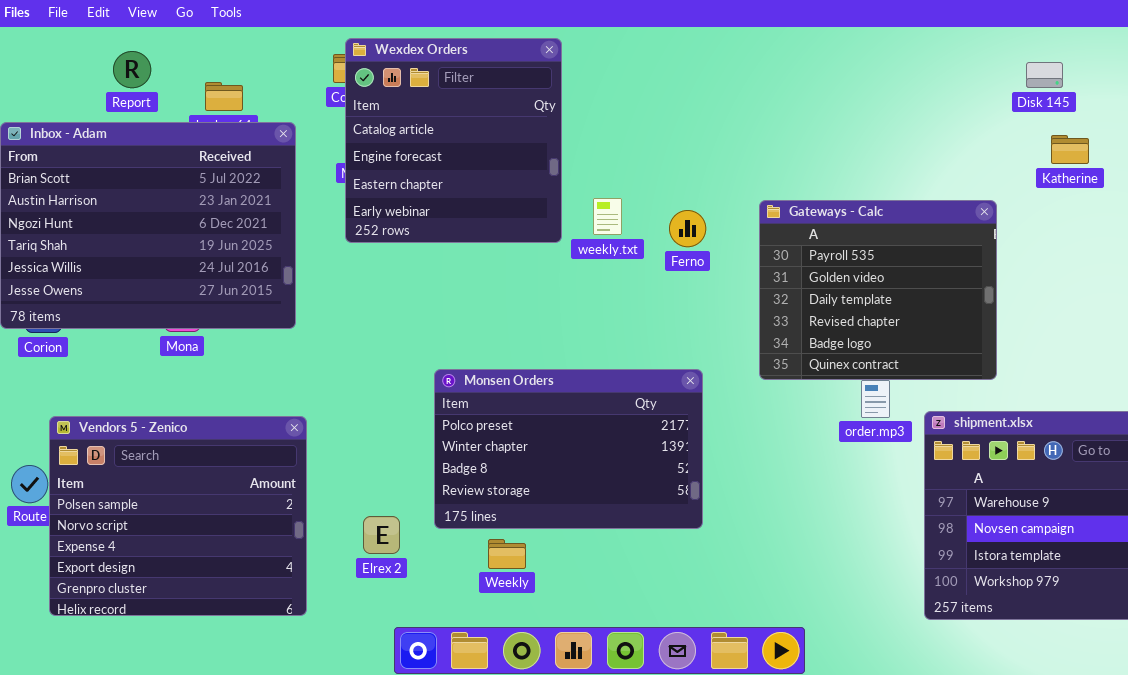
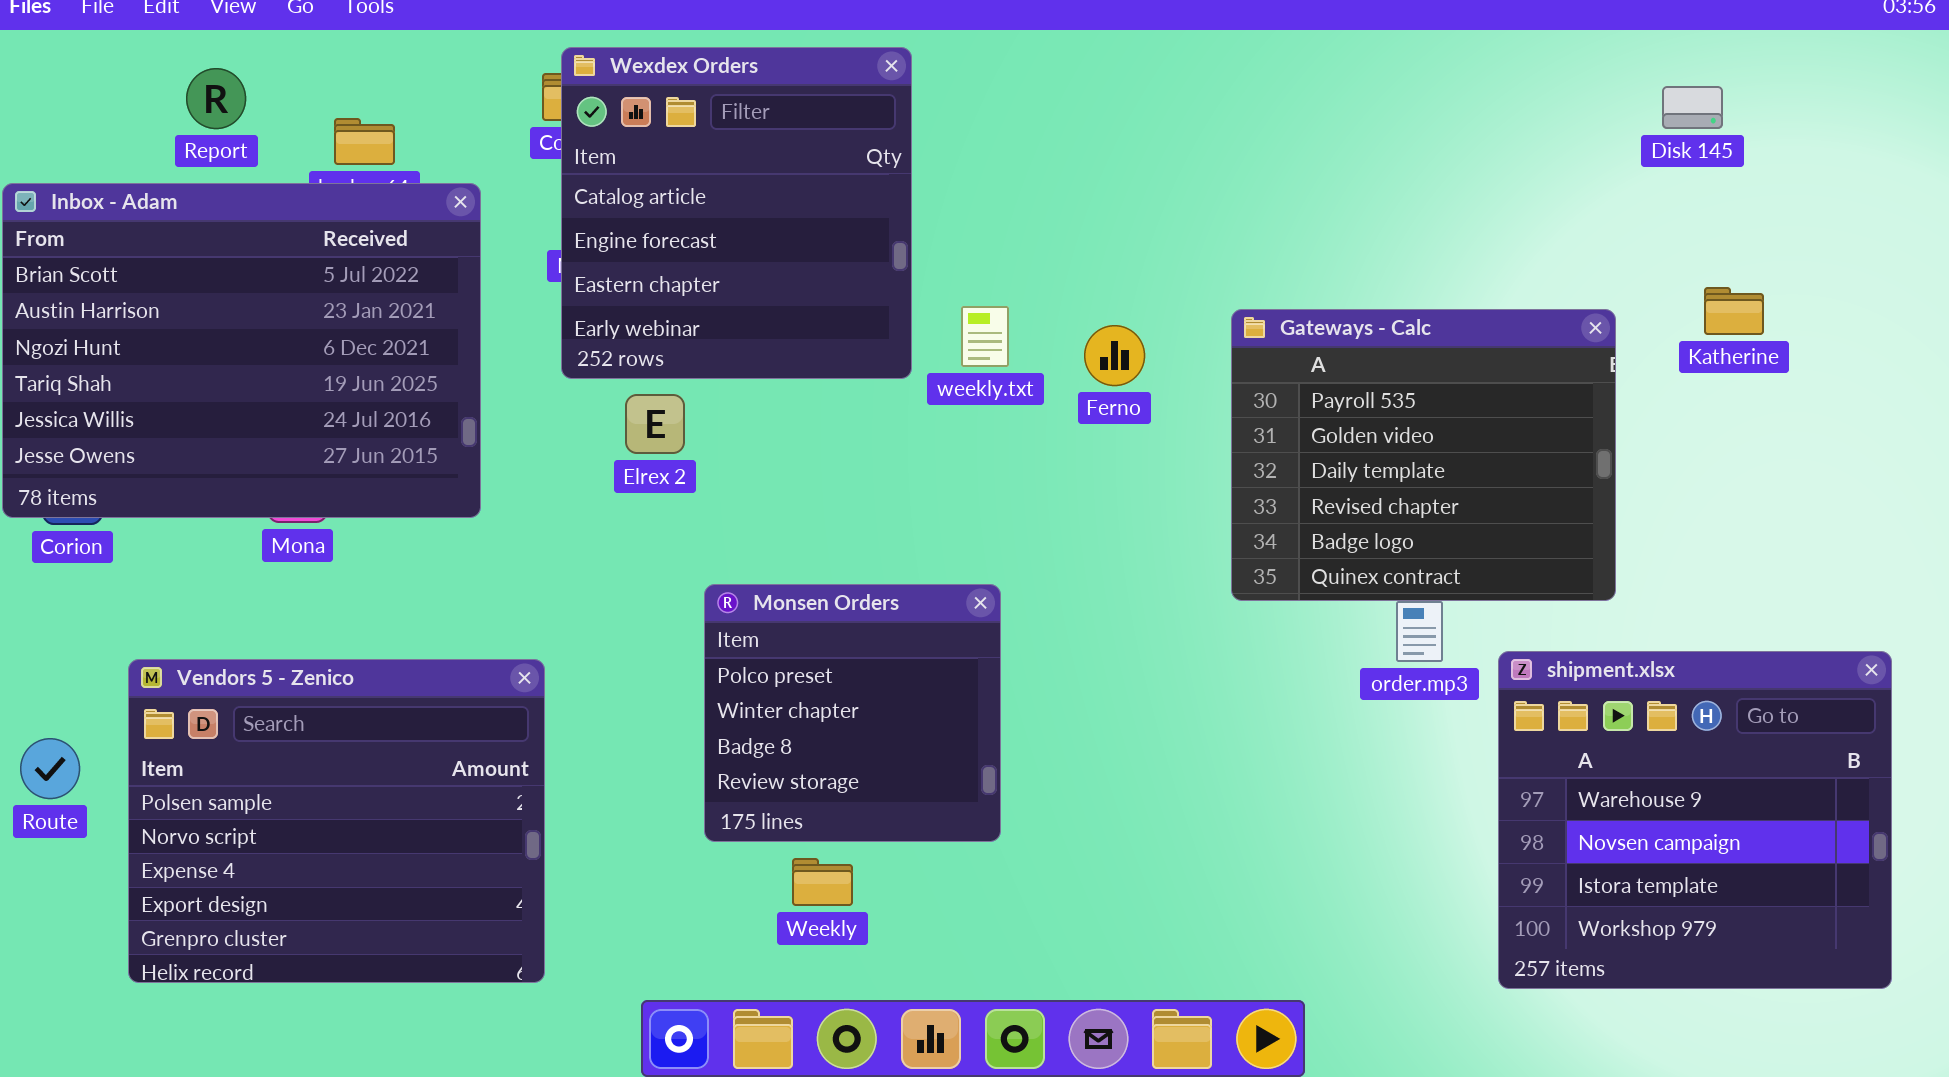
Katherine: [1051,135,1089,164] -> [1704,287,1764,335], moved
Monsen Orders: [434,369,703,529] -> [704,584,1001,842], resized
Vendors 5 - Zenico: [49,416,307,616] -> [128,659,545,983], moved
Elrex 2: [363,516,400,554] -> [625,394,685,454], moved

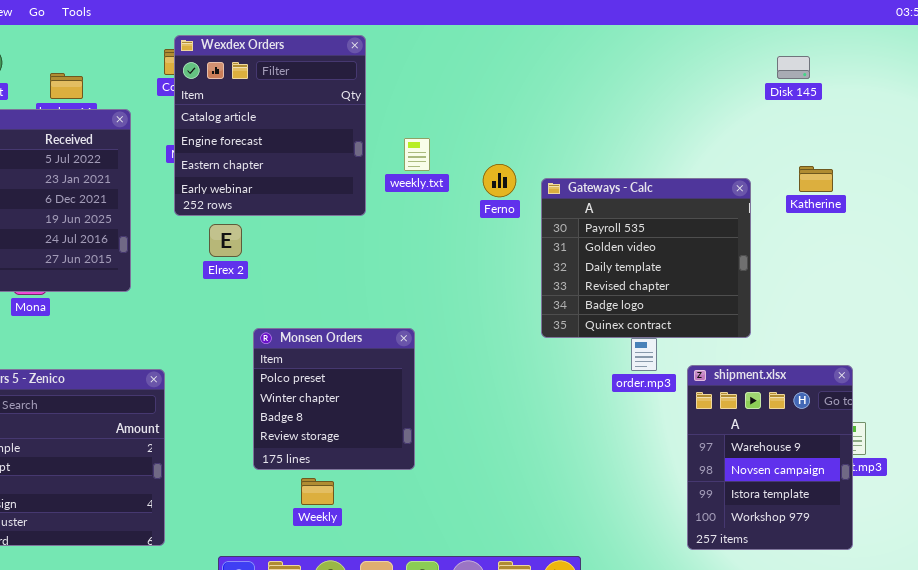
weekly.txt: [961,306,1009,367] -> [404,138,430,171], moved
Ferno: [1084,325,1145,386] -> [483,164,516,197], moved
shipment.xlsx: [1498,651,1892,989] -> [687,365,853,550], resized

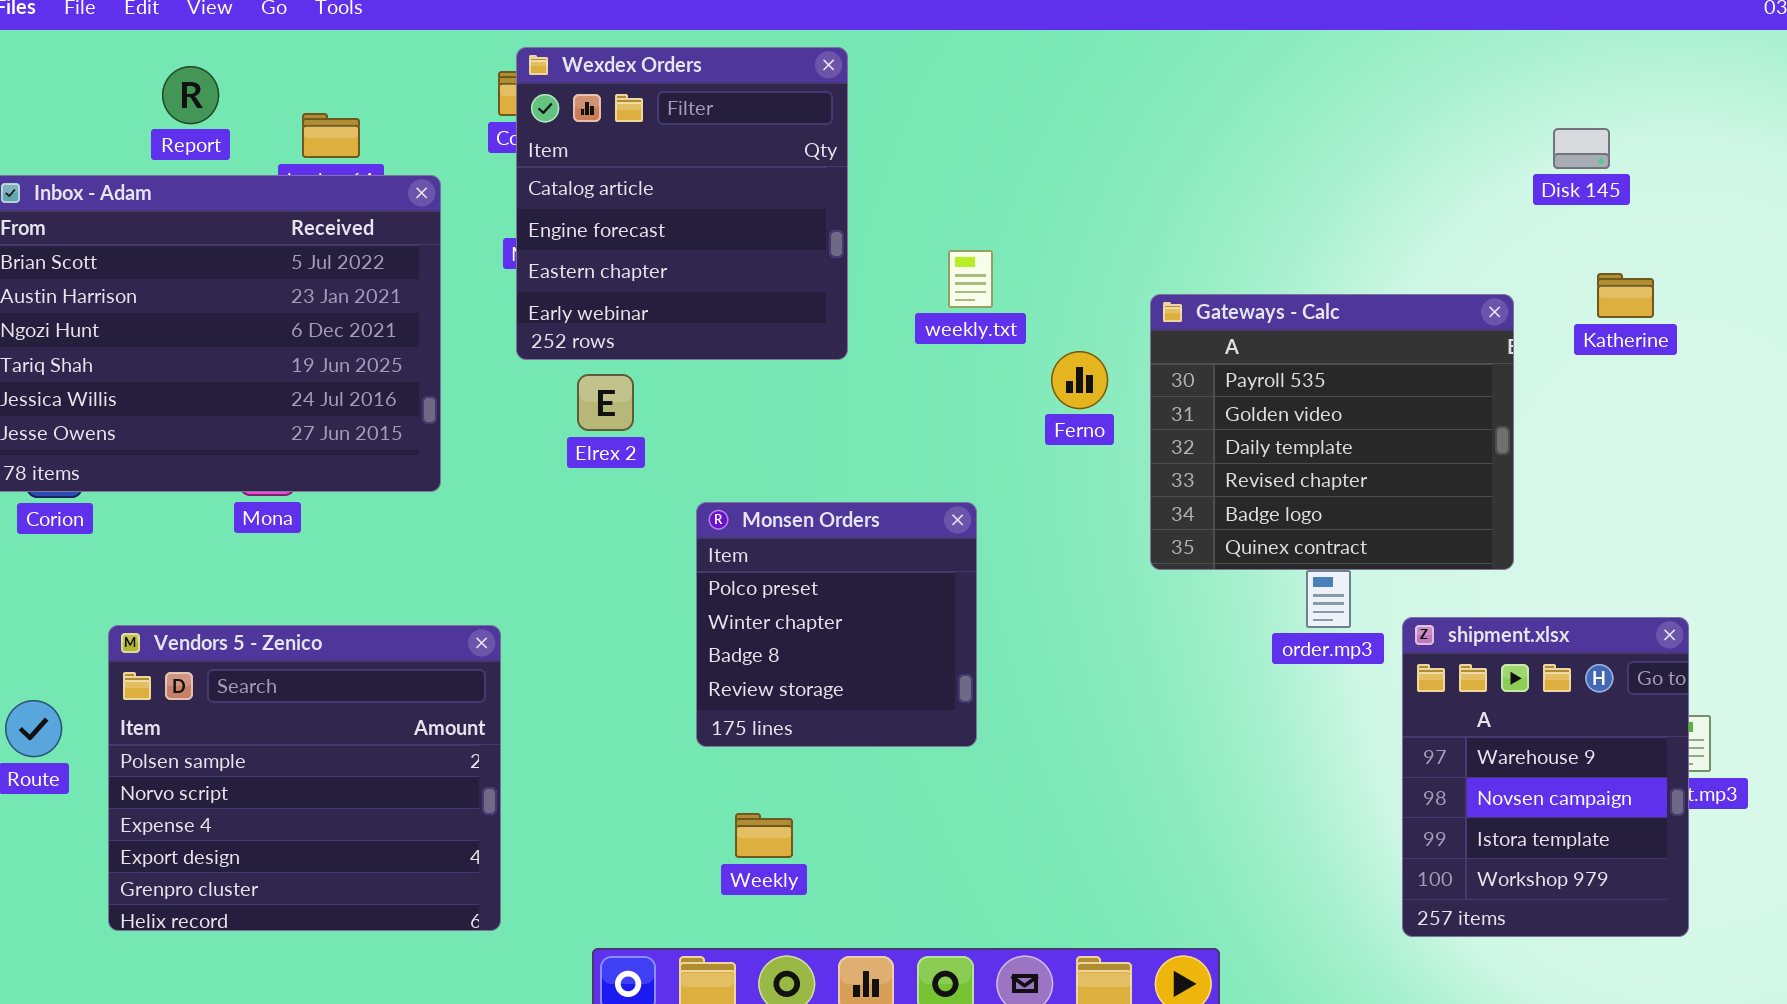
Disk 145: [777,56,810,79] -> [1553,128,1610,169], moved
weekly.txt: [404,138,430,171] -> [948,250,993,308], moved
Ferno: [483,164,516,197] -> [1051,351,1108,409], moved
Monsen Orders: [253,328,415,470] -> [696,502,977,747], moved

